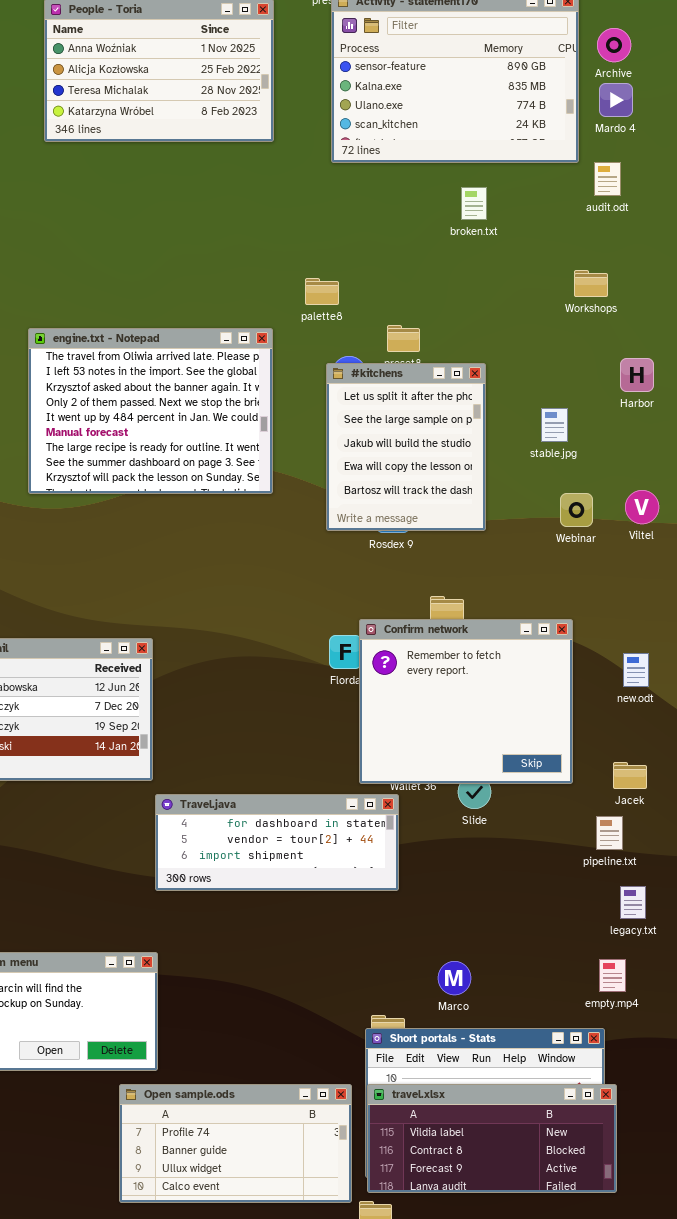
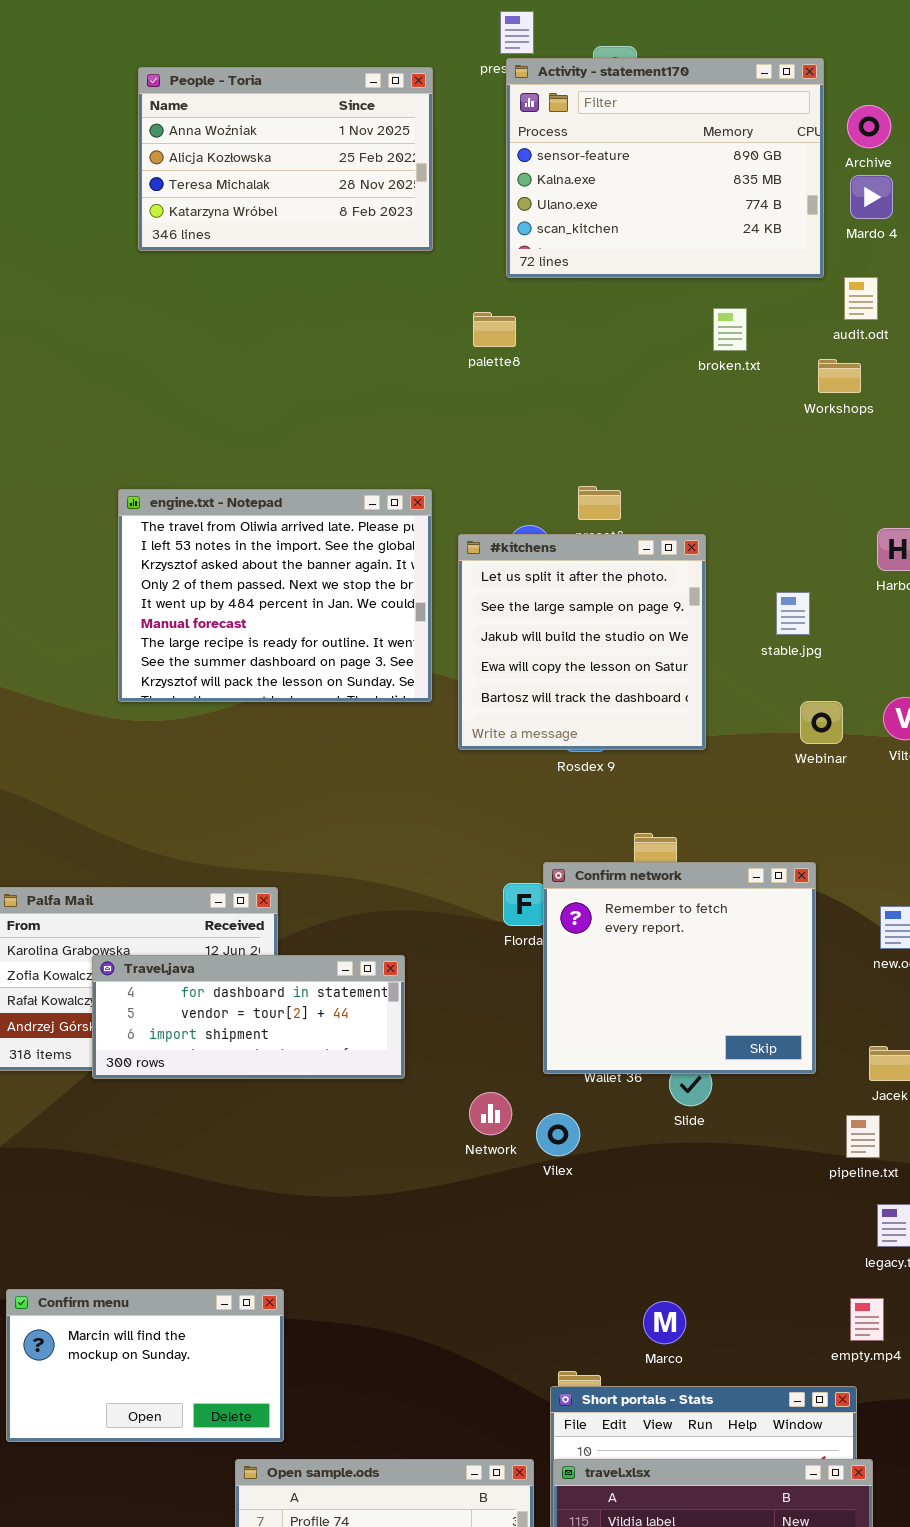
broken.txt: [461,187,487,220] -> [713,308,747,351], moved
Workshops: [574,270,608,297] -> [818,359,861,393], moved
palette8: [305,278,339,305] -> [473,312,516,347], moved
#kitchens: [326,363,486,531] -> [458,534,706,750], resized
Travel.java: [155,794,399,891] -> [92,955,405,1079], moved

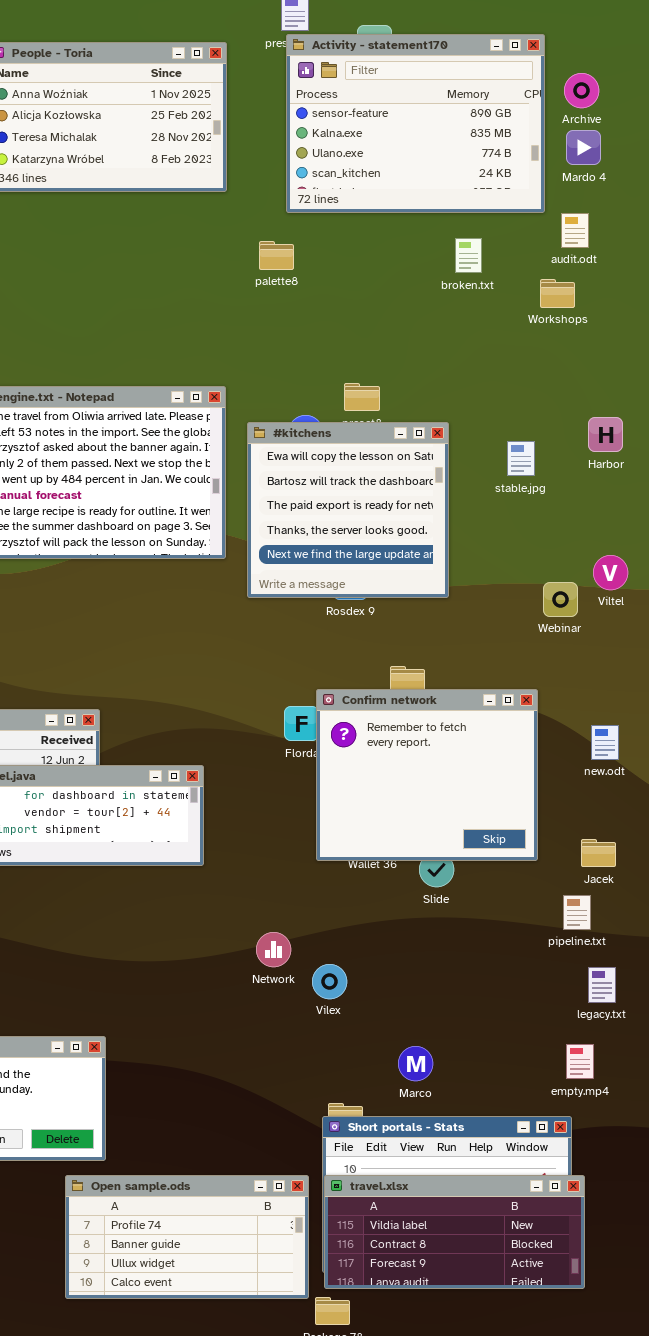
#kitchens: [458,534,706,750] -> [247,422,449,598], scrolled down 3 rows
stable.jpg: [776,592,810,635] -> [507,441,535,476], moved
Webinar: [800,701,843,744] -> [543,582,578,617], moved
Network: [469,1092,512,1135] -> [256,932,291,967], moved
Vilex: [536,1113,580,1156] -> [312,964,347,999], moved

